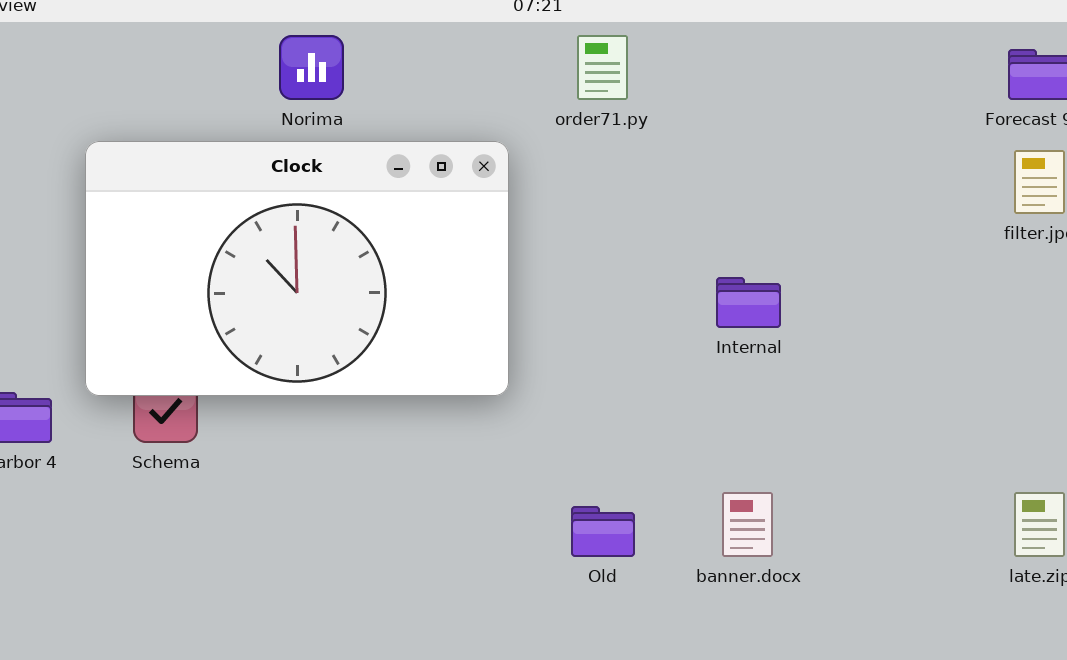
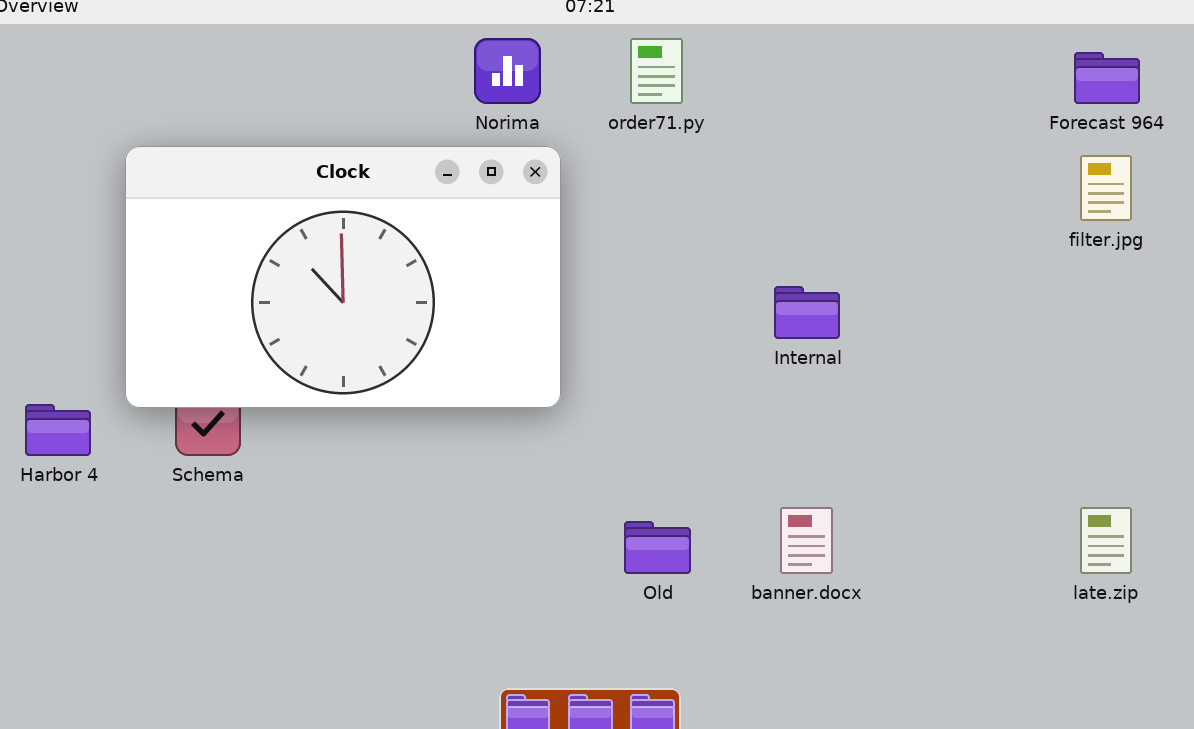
Norima: [279,35,344,100] -> [474,38,541,104], moved

